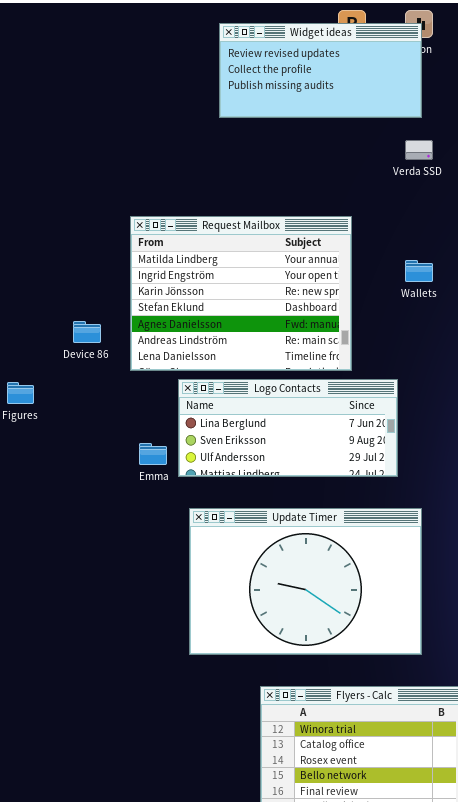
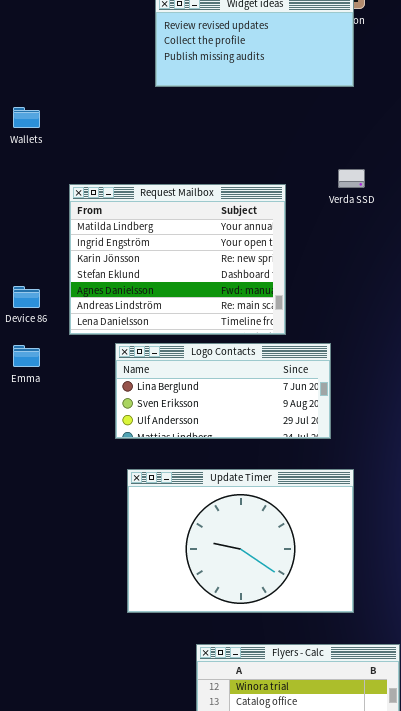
Verda SSD: [405,140,433,160] -> [338,169,365,188], moved
Wallets: [405,260,433,282] -> [13,107,40,128], moved
Emma: [139,443,167,465] -> [13,345,40,367], moved

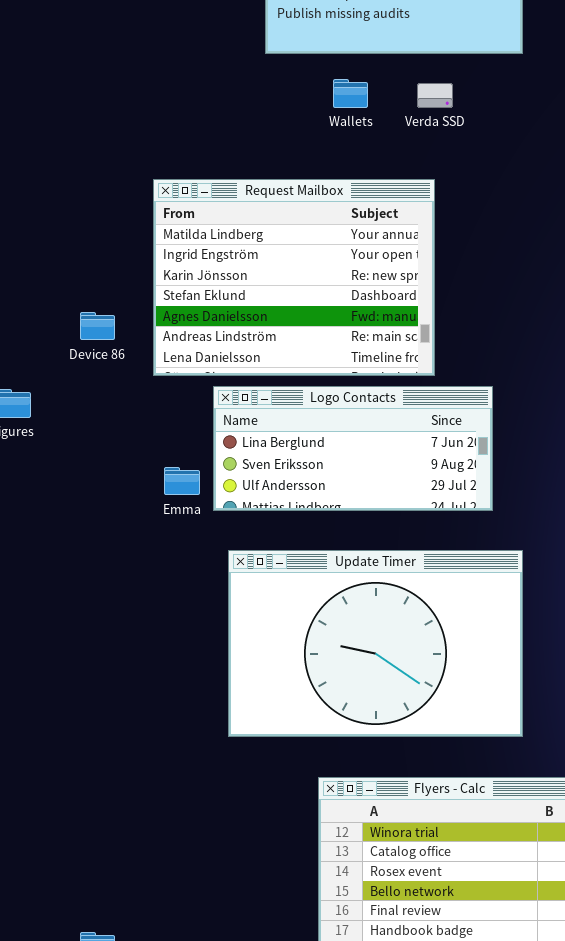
Wallets: [13,107,40,128] -> [333,79,368,108], moved
Verda SSD: [338,169,365,188] -> [417,83,453,108], moved
Emma: [13,345,40,367] -> [164,467,200,495], moved

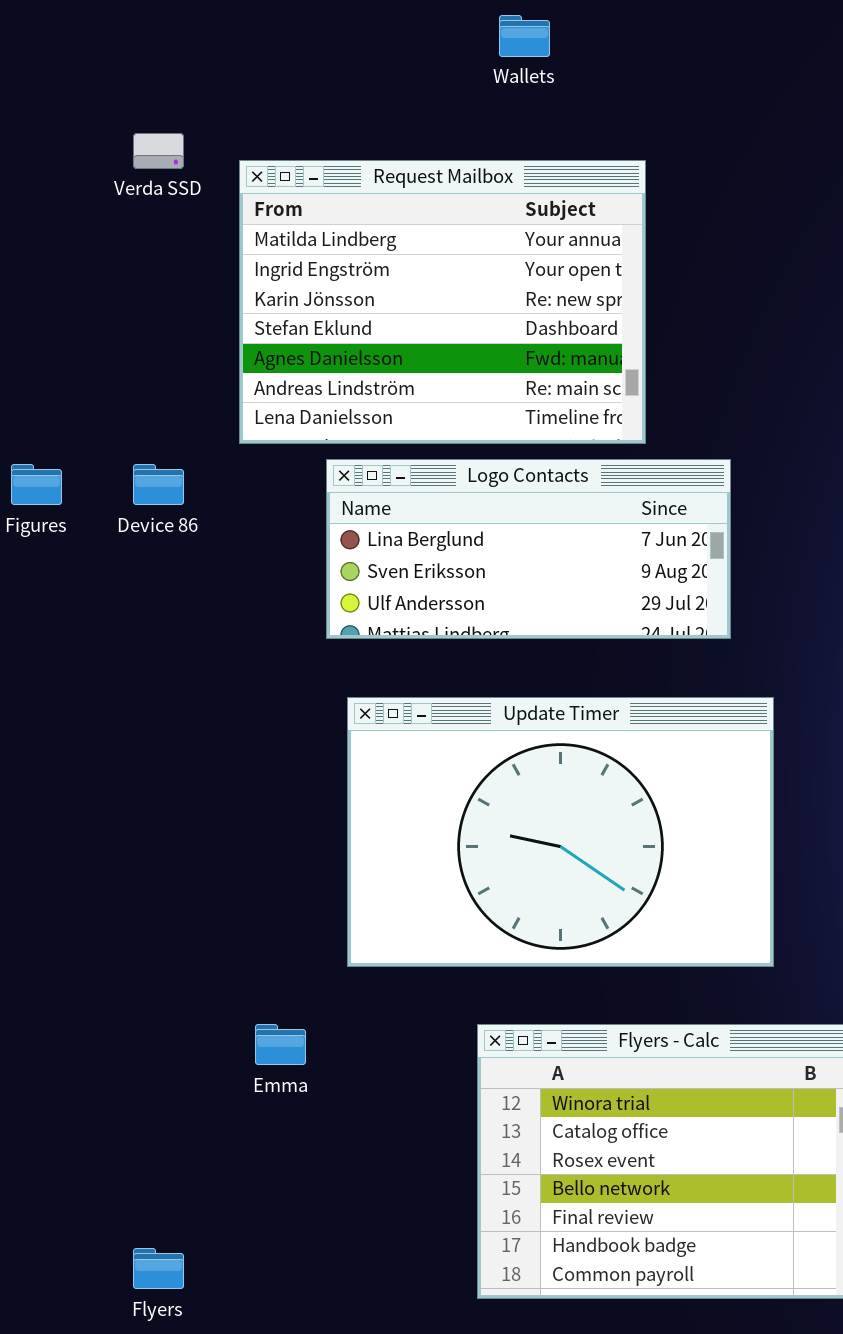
Verda SSD: [417,83,453,108] -> [133,133,184,169], moved
Device 86: [80,312,115,340] -> [133,464,184,505], moved
Emma: [164,467,200,495] -> [255,1024,306,1065], moved

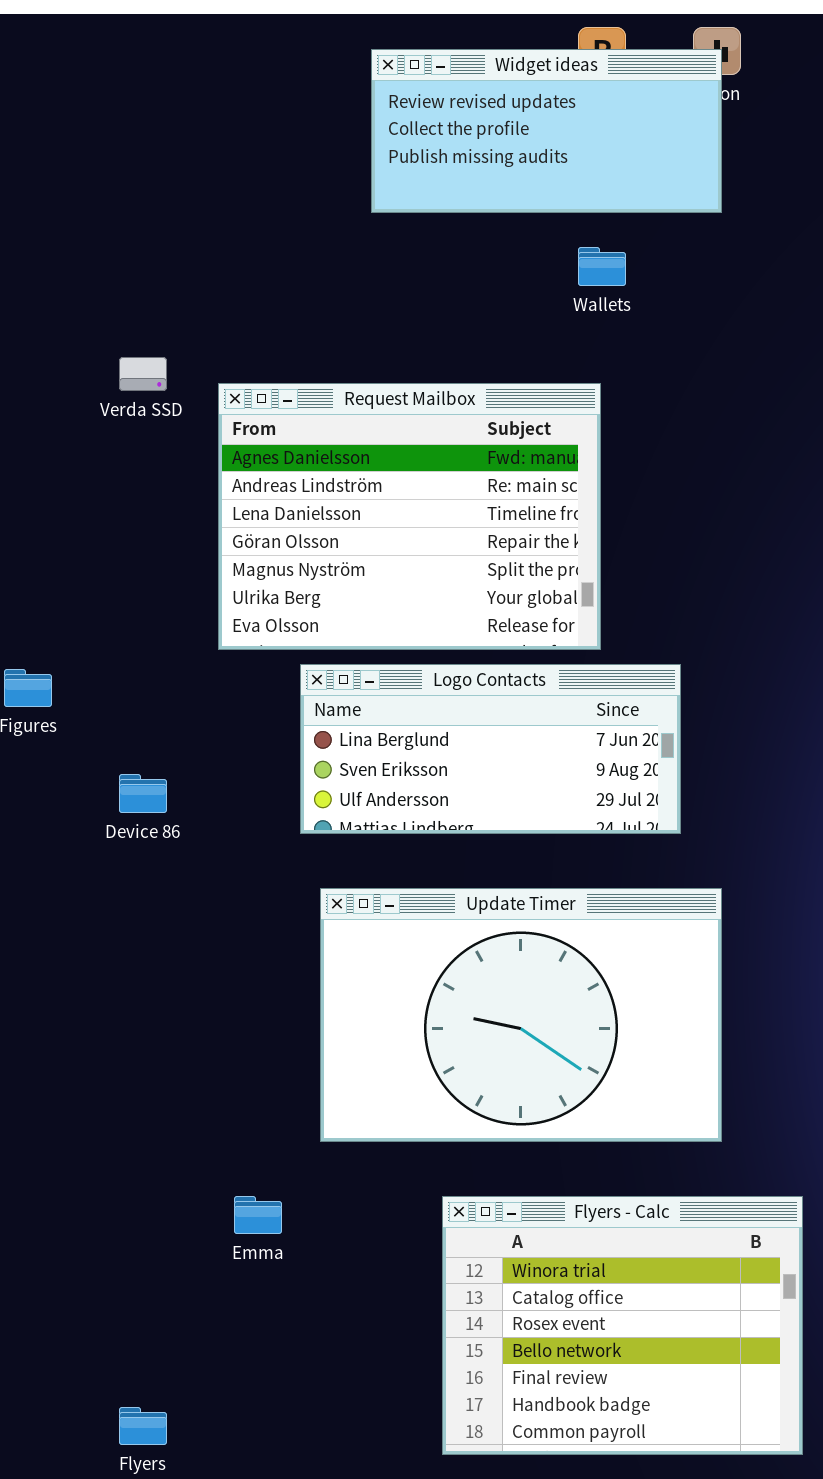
Wallets: [499,15,550,57] -> [578,247,626,286], moved
Request Mailbox: [239,160,646,444] -> [218,383,601,650], scrolled down 4 rows
Device 86: [133,464,184,505] -> [119,774,167,813], moved

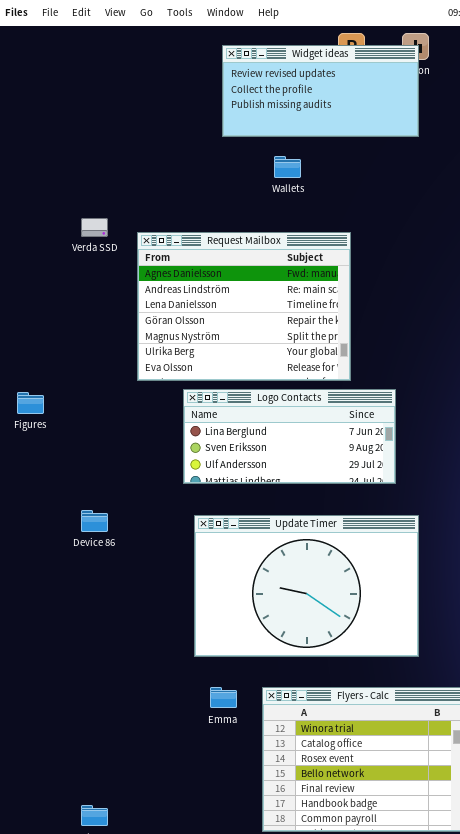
Wallets: [578,247,626,286] -> [274,156,301,178], moved
Device 86: [119,774,167,813] -> [81,510,108,532], moved
Emma: [234,1196,282,1234] -> [210,687,237,708], moved

